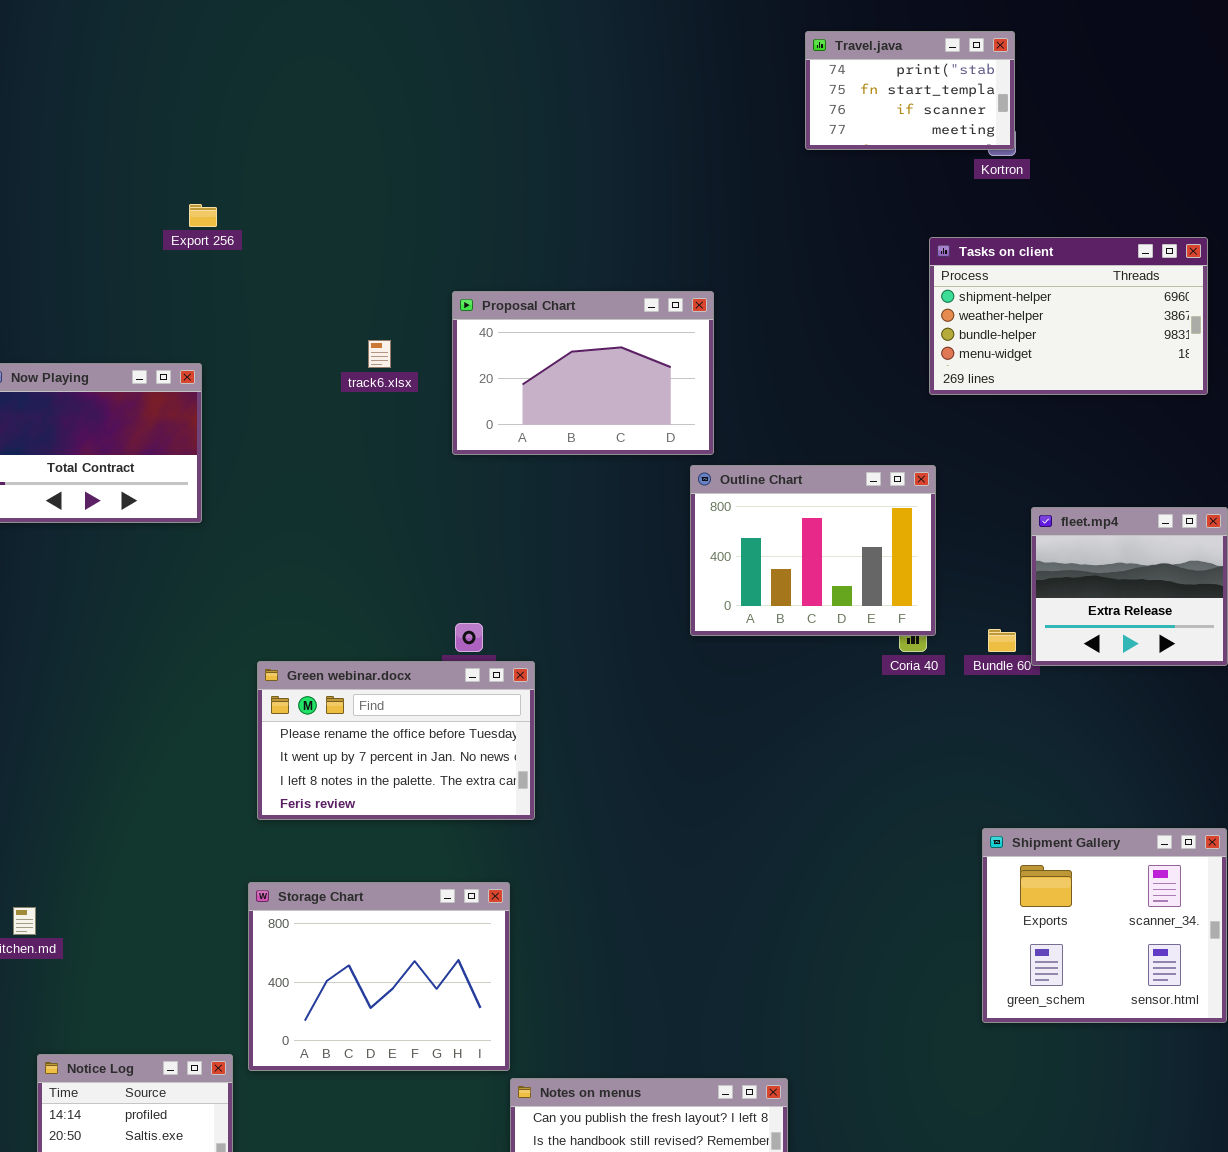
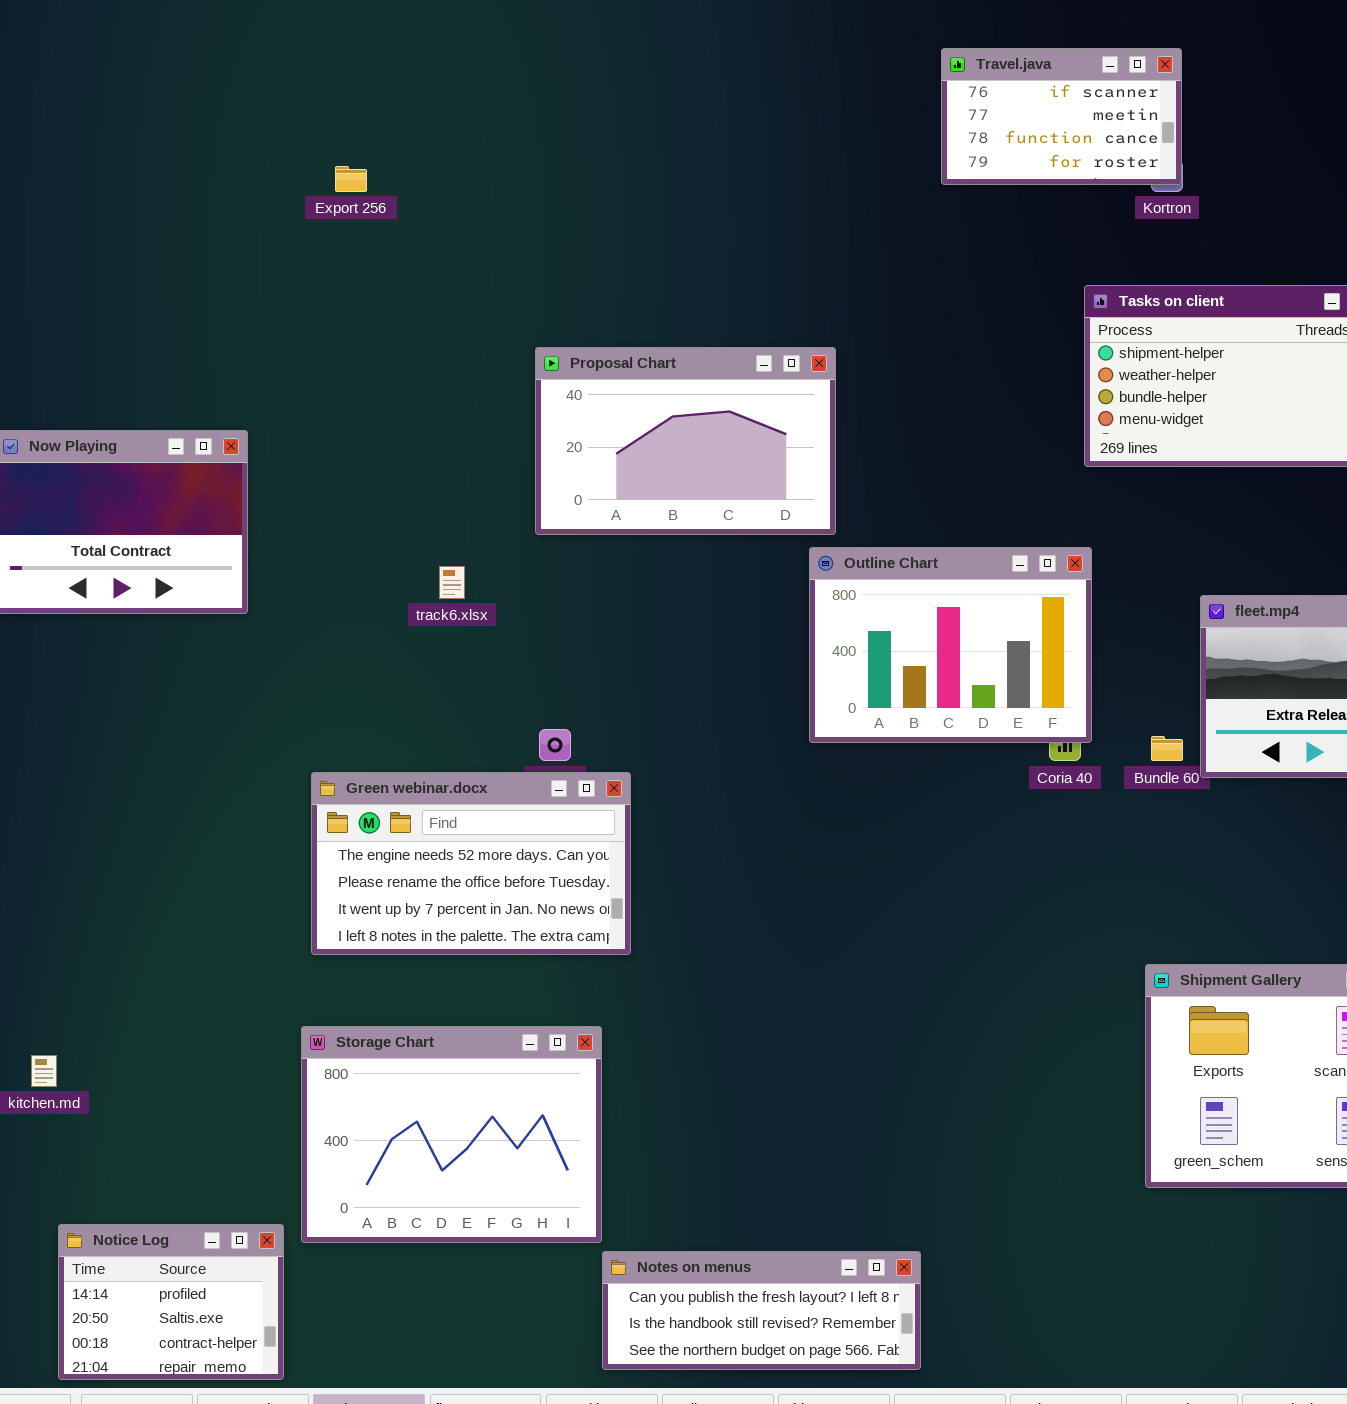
Travel.java: [805,31,1015,150] -> [941,48,1182,185], scrolled down 2 rows
Export 256: [189,204,217,227] -> [335,166,367,192], moved
track6.xlsx: [368,340,391,368] -> [439,566,465,599], moved
Green webinar.docx: [257,661,535,820] -> [311,772,631,955], scrolled up 1 row

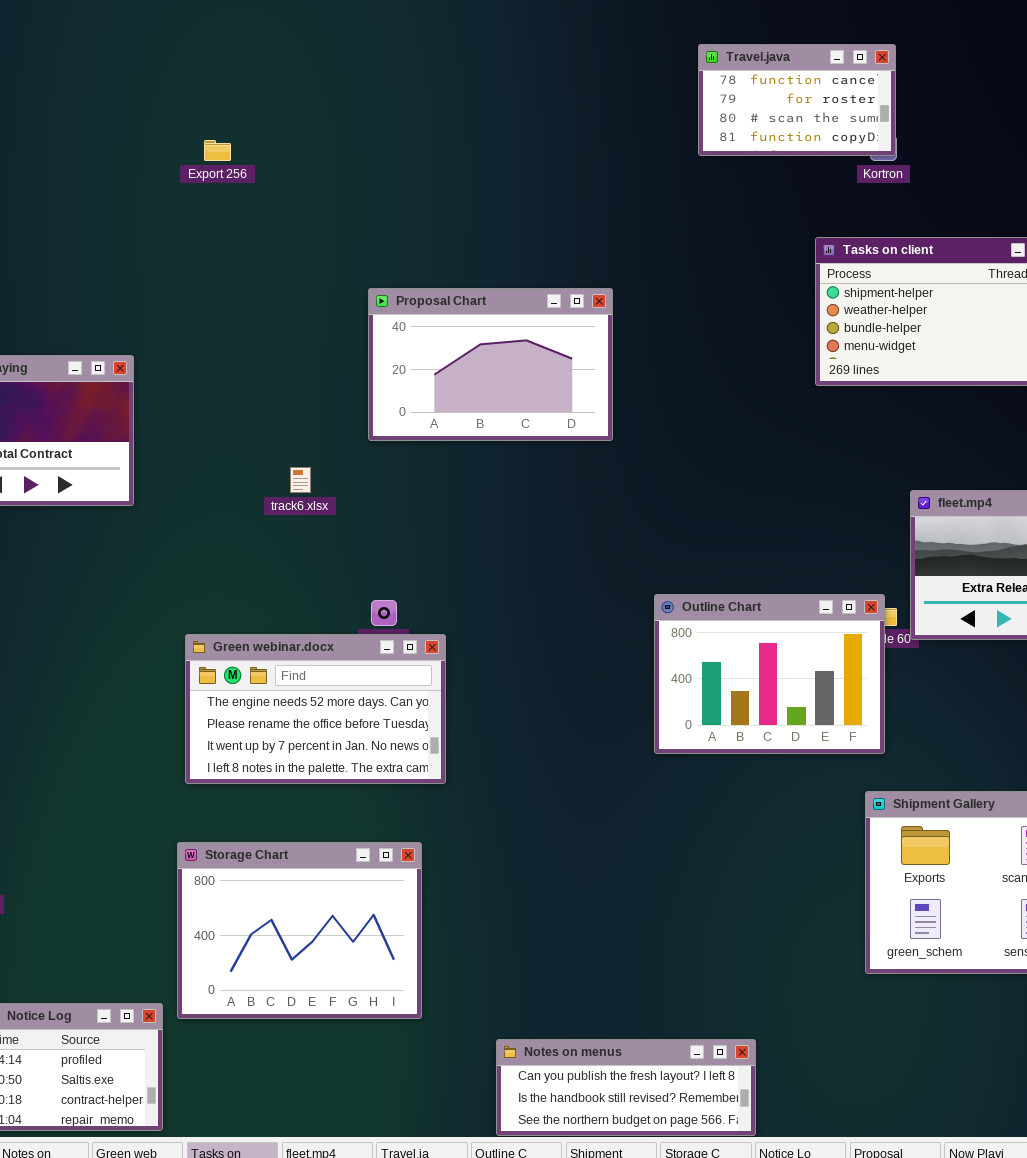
Travel.java: [941,48,1182,185] -> [698,44,896,156], scrolled down 2 rows
Outline Chart: [809,547,1092,743] -> [654,594,885,754], moved
Notes on menus: [602,1251,921,1370] -> [496,1039,756,1136], moved

